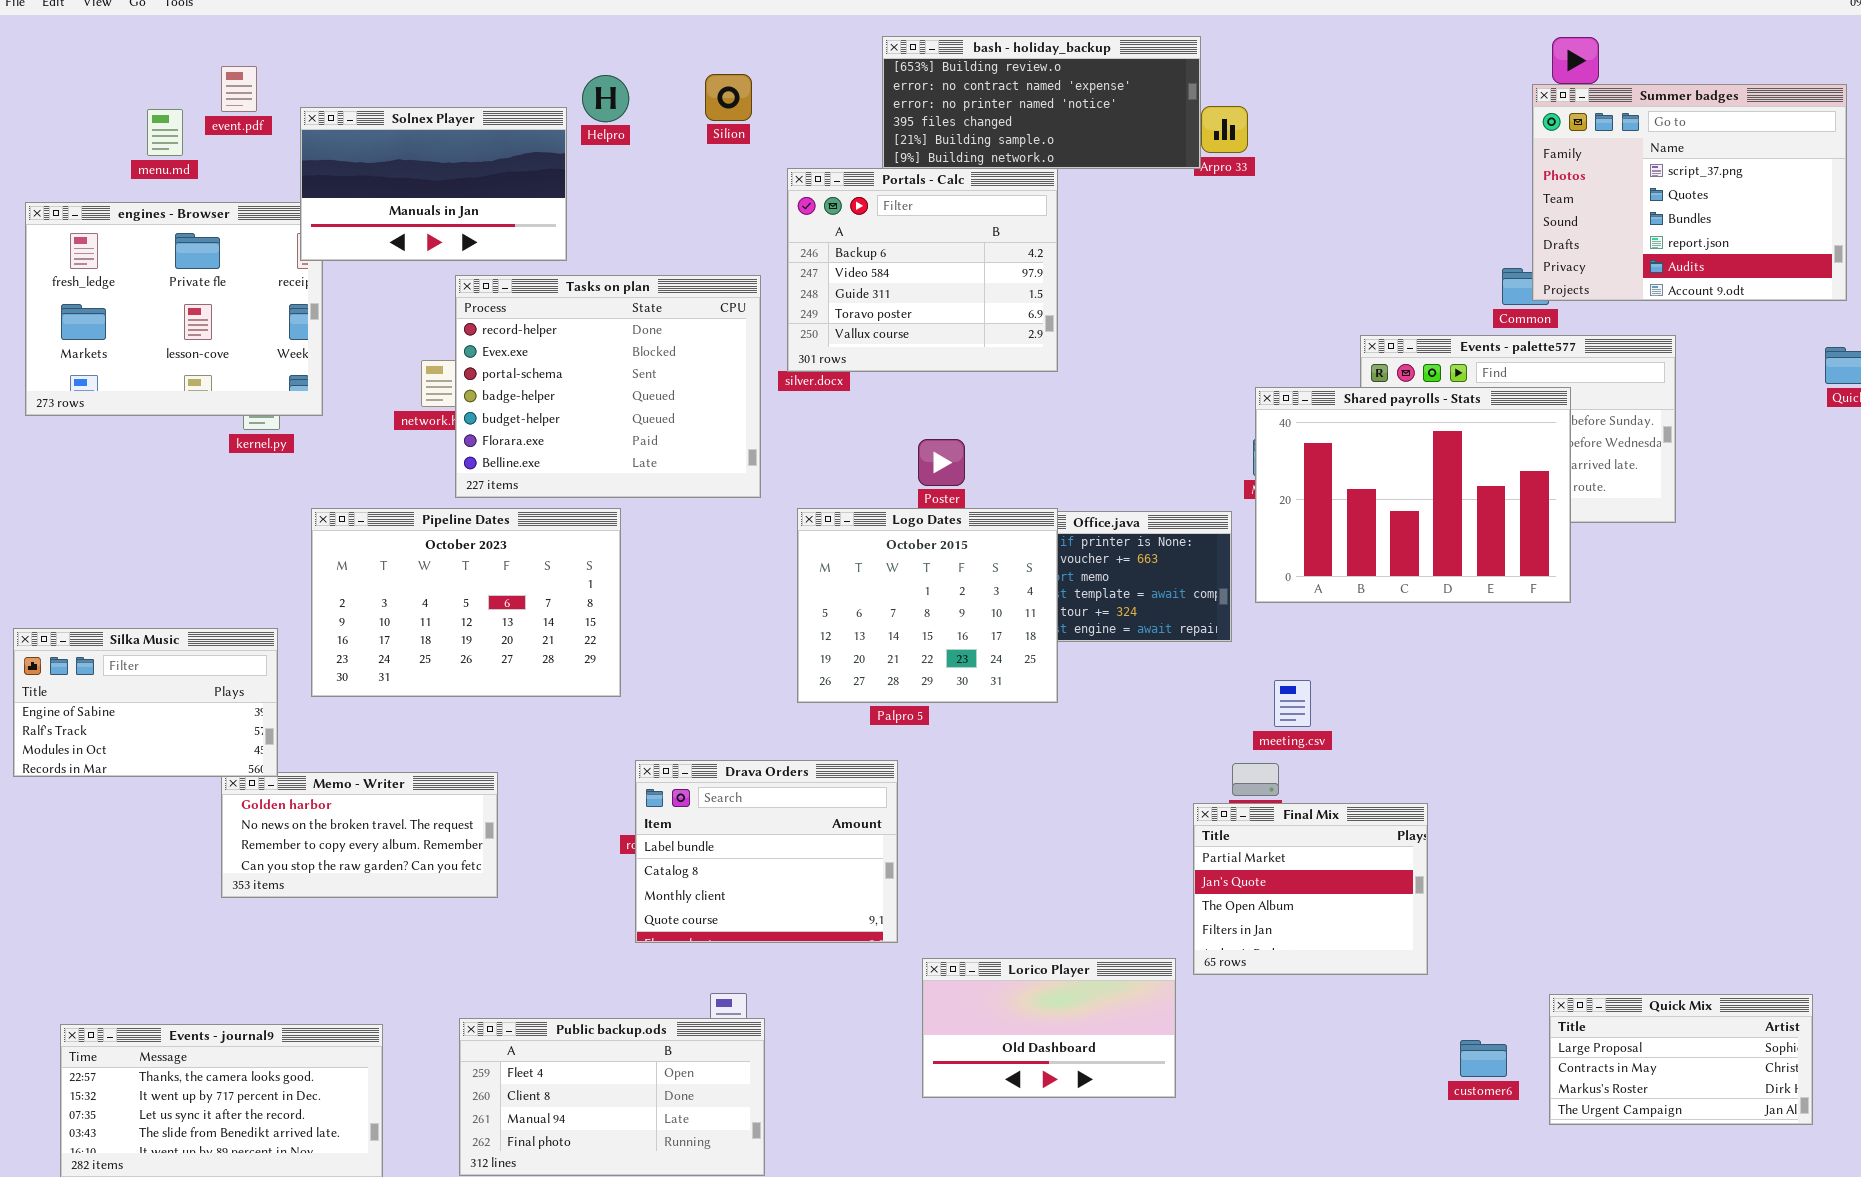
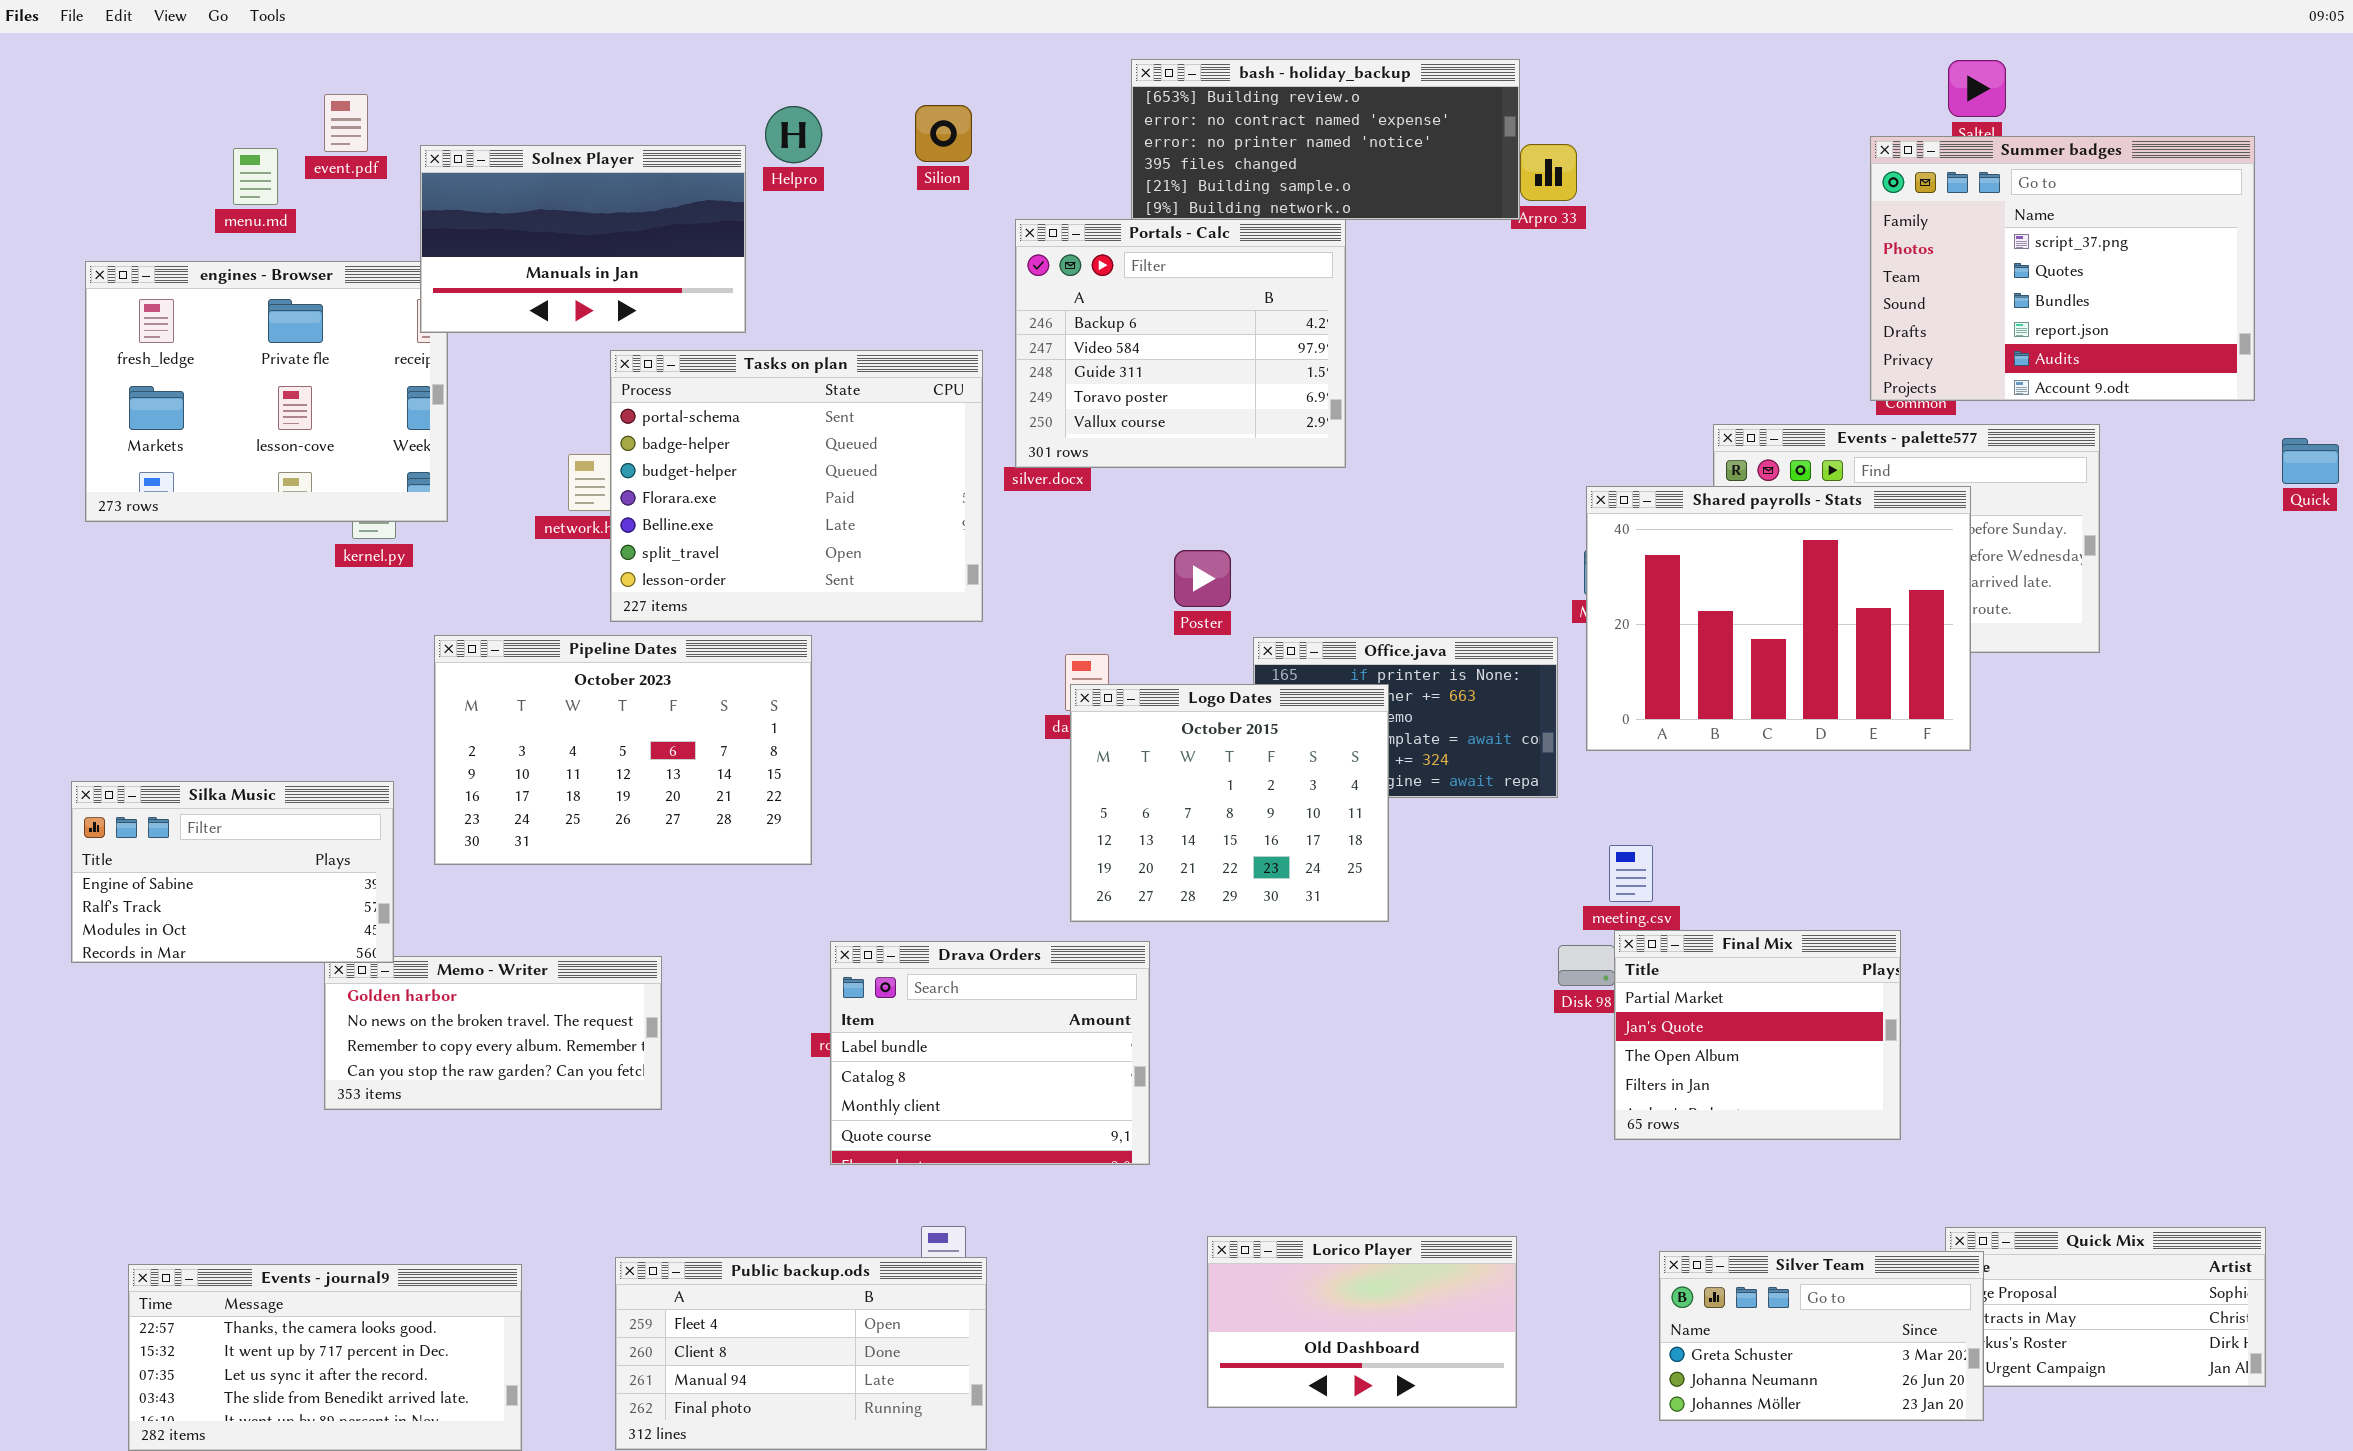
Summer badges: [1532,84,1847,301] -> [1870,136,2255,401], moved
Tasks on plan: [455,275,761,498] -> [610,350,983,622], scrolled down 2 rows
Logo Dates: [797,508,1058,703] -> [1070,684,1389,922], moved
Final Mix: [1193,803,1428,975] -> [1614,930,1901,1140], moved
Lorico Player: [922,958,1176,1098] -> [1207,1236,1517,1408], moved
Silver Team: none -> [1659,1251,1984,1421], opened

